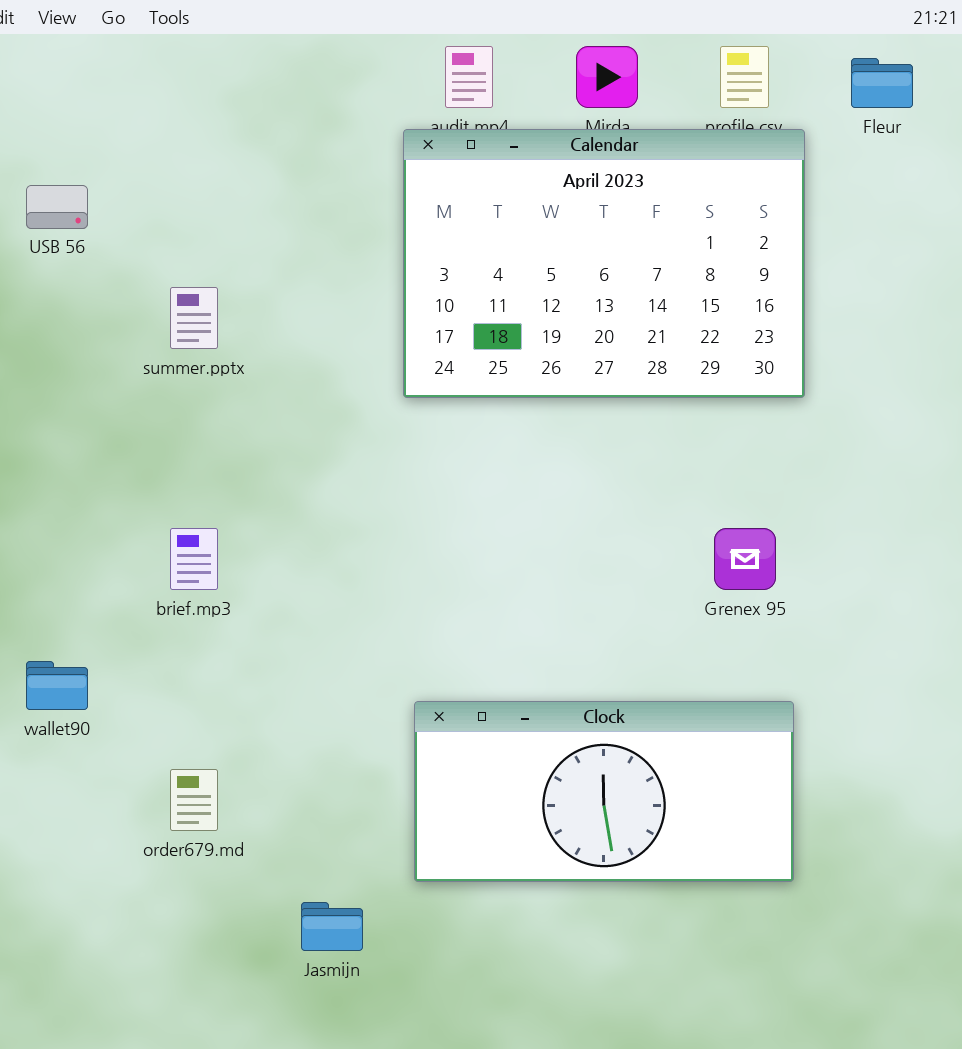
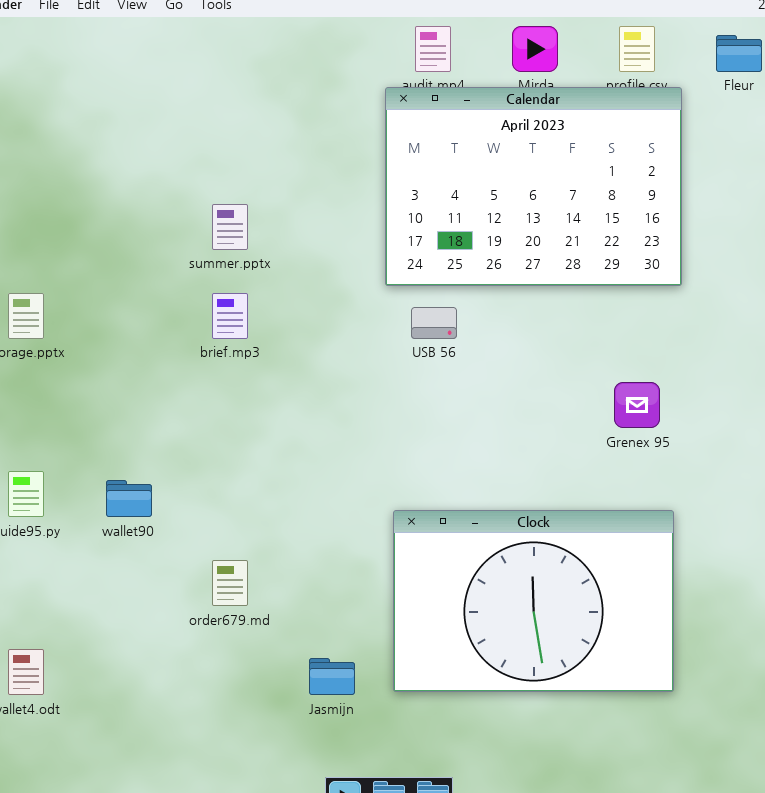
USB 56: [26,185,88,229] -> [411,307,457,339], moved
brief.mp3: [170,528,218,590] -> [212,293,248,339], moved
Clock: [414,701,794,882] -> [393,510,674,692], resized

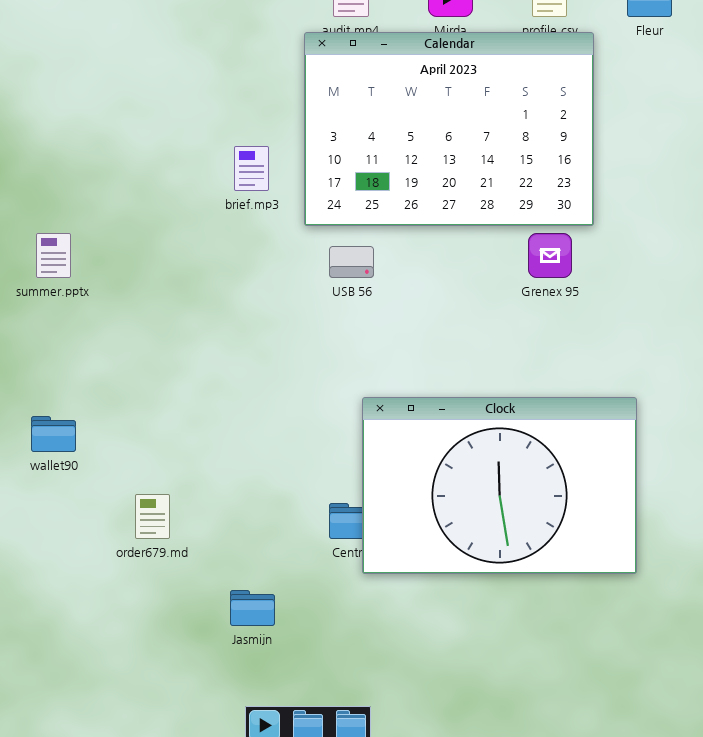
summer.pptx: [212,204,248,250] -> [36,233,71,278], moved
brief.mp3: [212,293,248,339] -> [234,146,269,191], moved
Grenex 95: [614,382,660,428] -> [528,233,572,278], moved
Clock: [393,510,674,692] -> [362,397,637,574], moved

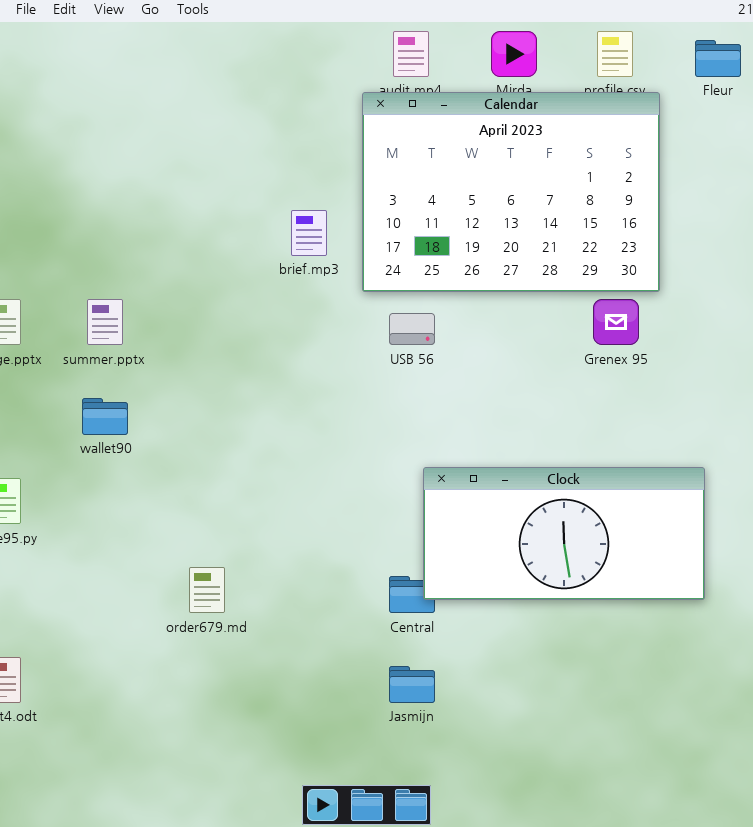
Clock: [362,397,637,574] -> [423,467,705,600], resized
wallet90: [31,416,76,452] -> [82,398,128,435], moved
Jasmijn: [230,590,275,626] -> [389,666,435,703], moved

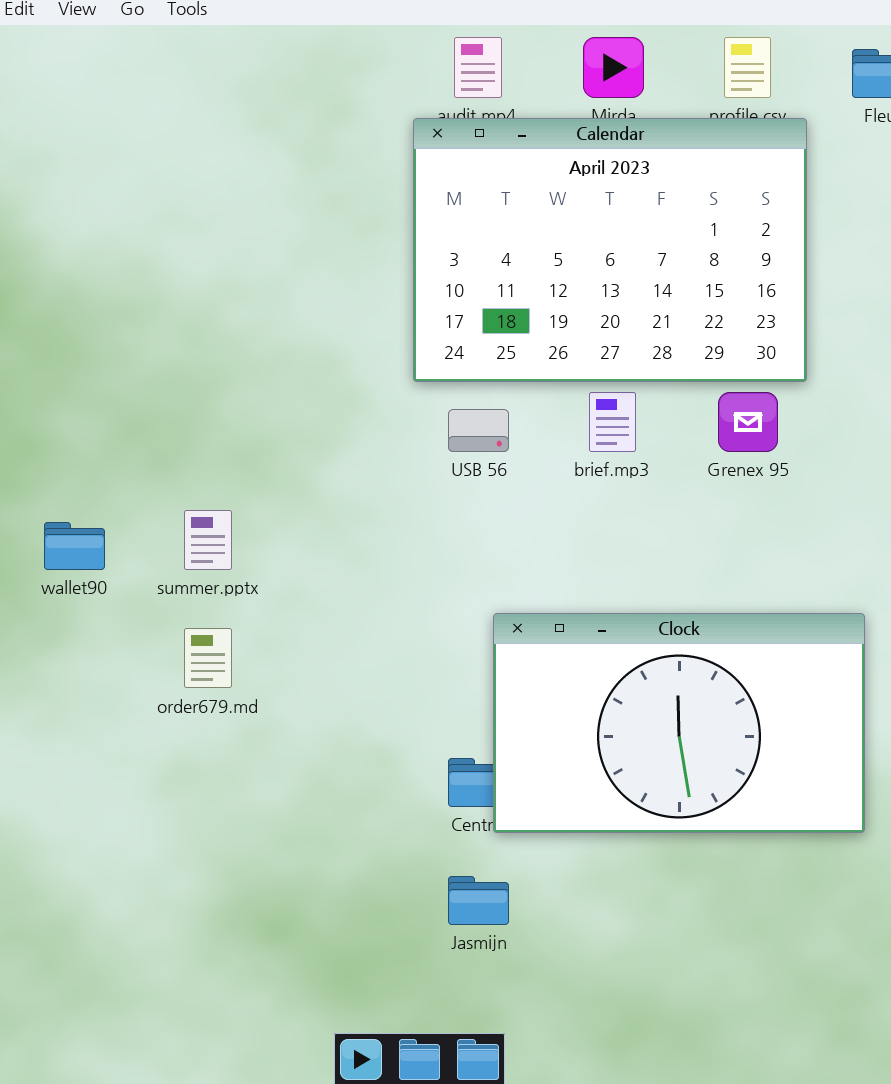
brief.mp3: [291,210,327,256] -> [589,392,636,452], moved
summer.pptx: [87,299,123,345] -> [184,510,232,570], moved
Clock: [423,467,705,600] -> [493,613,865,833], resized
order679.md: [189,567,225,613] -> [184,628,232,688], moved

